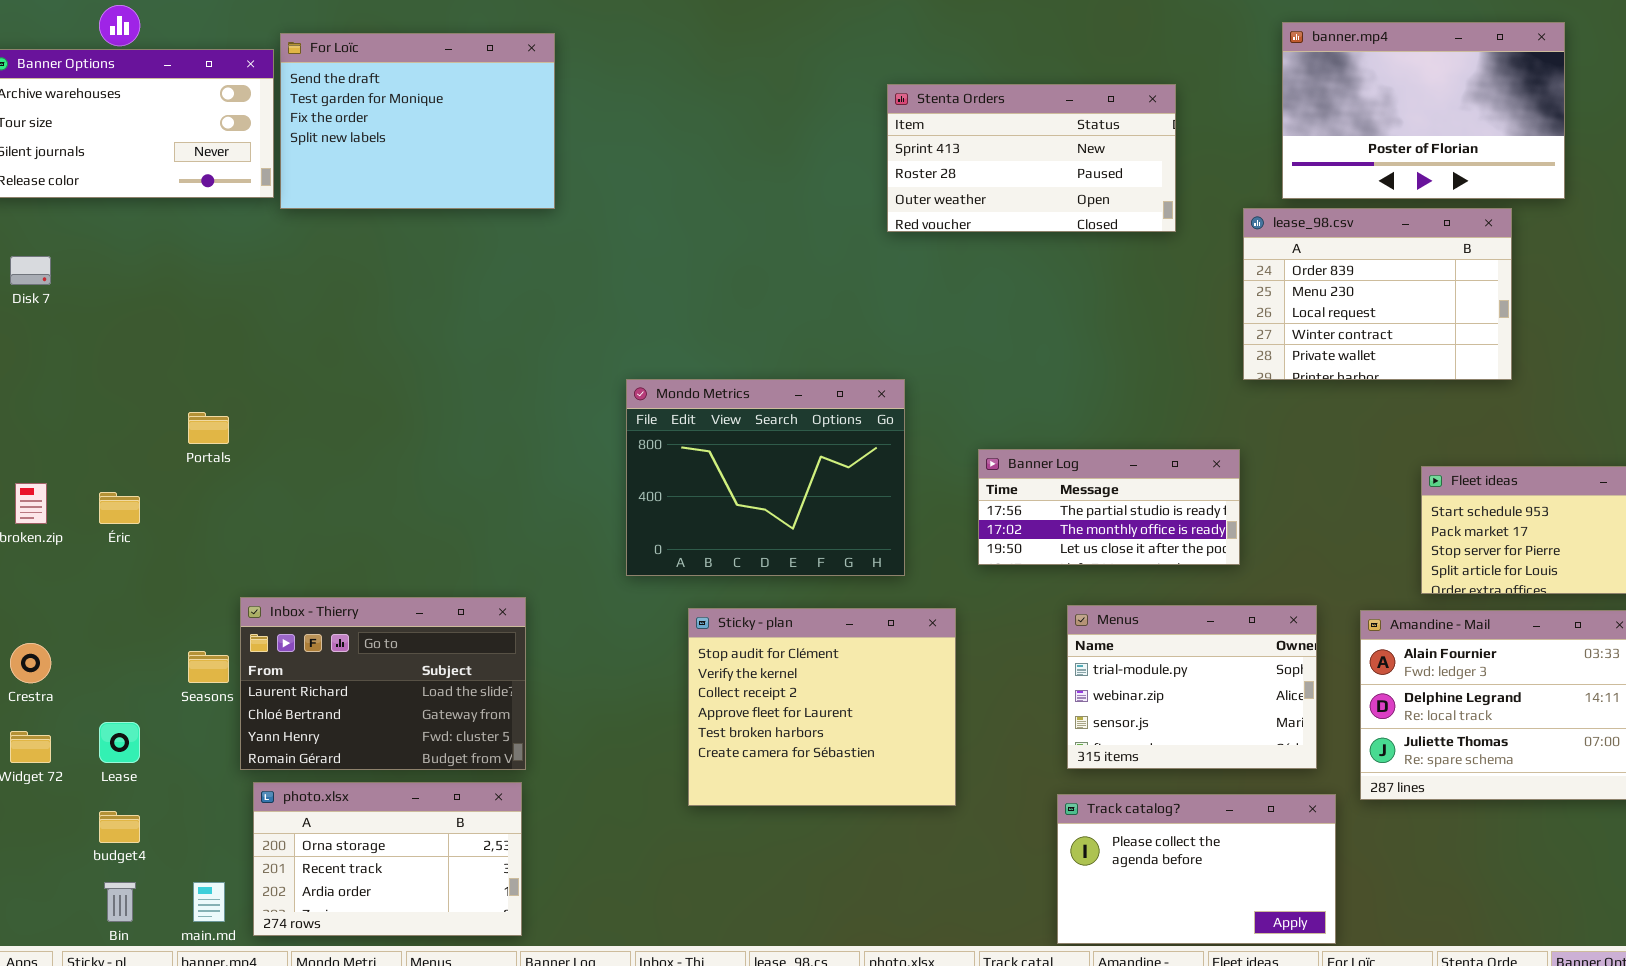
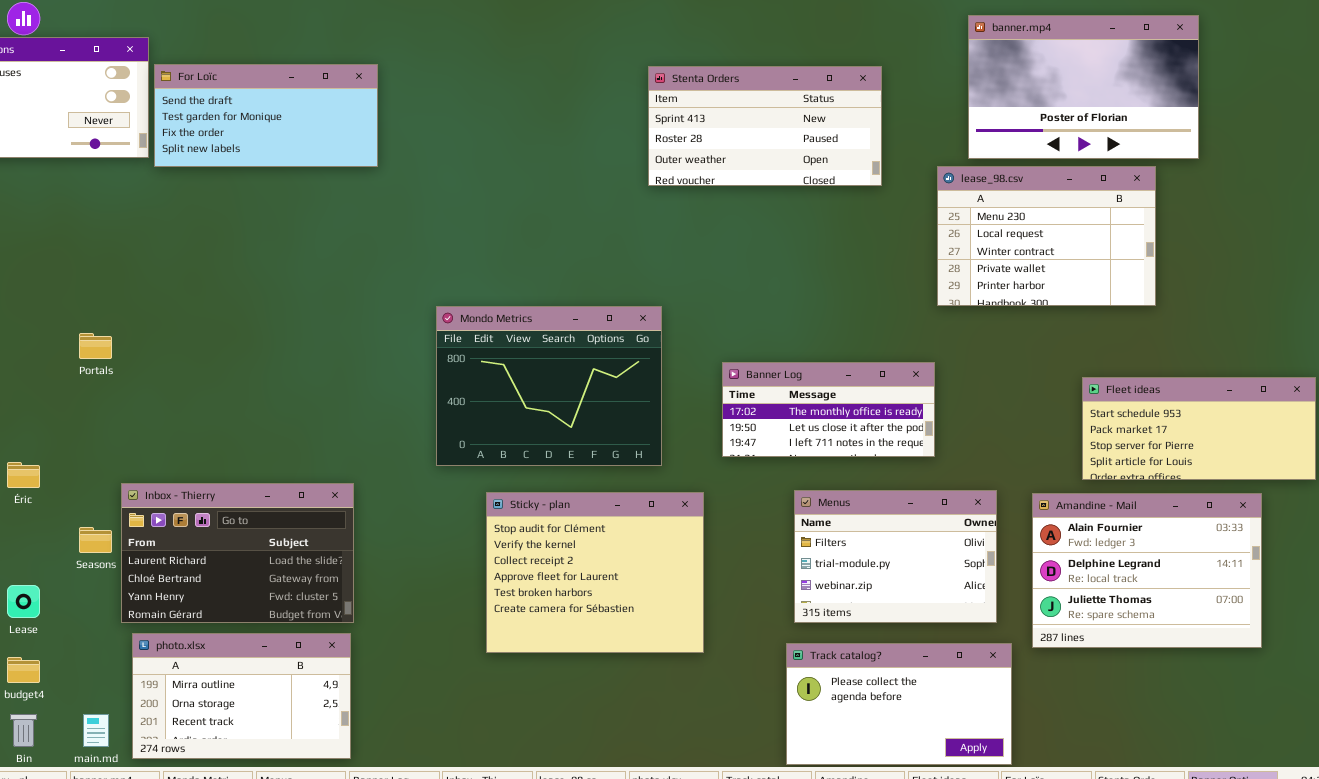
For Loïc: [280,33,555,209] -> [154,64,378,167], resized
lease_98.csv: [1243,208,1512,380] -> [937,166,1156,306], scrolled down 1 row
Banner Log: [978,449,1240,565] -> [722,362,935,457], scrolled down 1 row
Éric: [99,492,140,524] -> [7,462,40,488], moved
Menus: [1067,605,1317,769] -> [794,490,997,623], scrolled up 1 row
photo.xlsx: [253,782,522,936] -> [132,633,351,759], scrolled up 1 row

